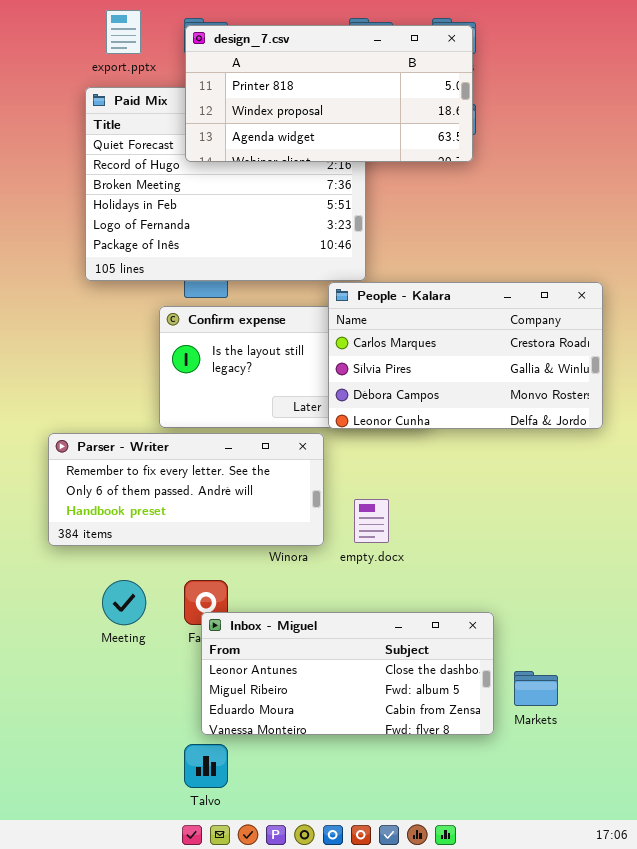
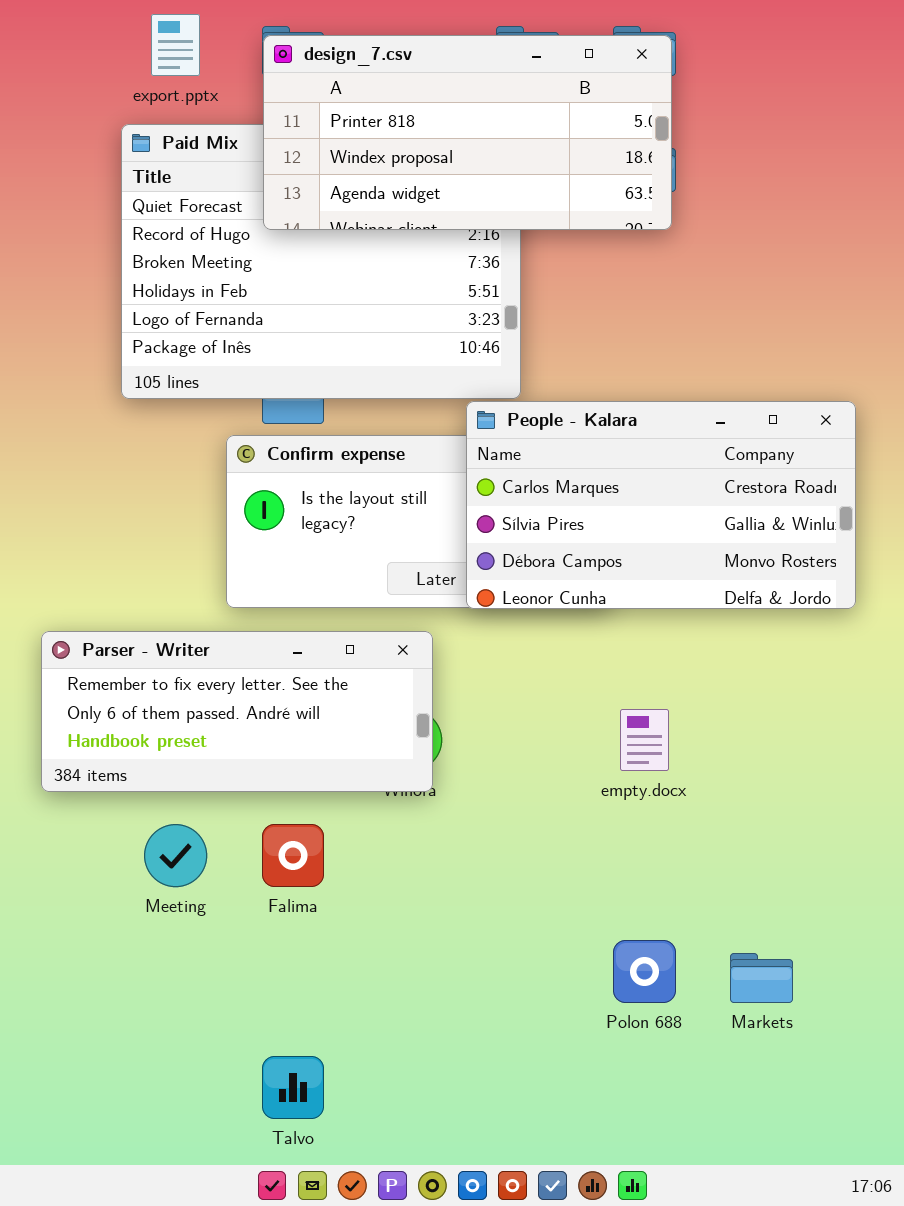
Parser - Writer: [48,433,324,546] -> [41,631,433,792], moved
empty.docx: [354,499,389,543] -> [620,709,669,771], moved
Inbox - Miguel: [201,612,494,735] -> none, closed

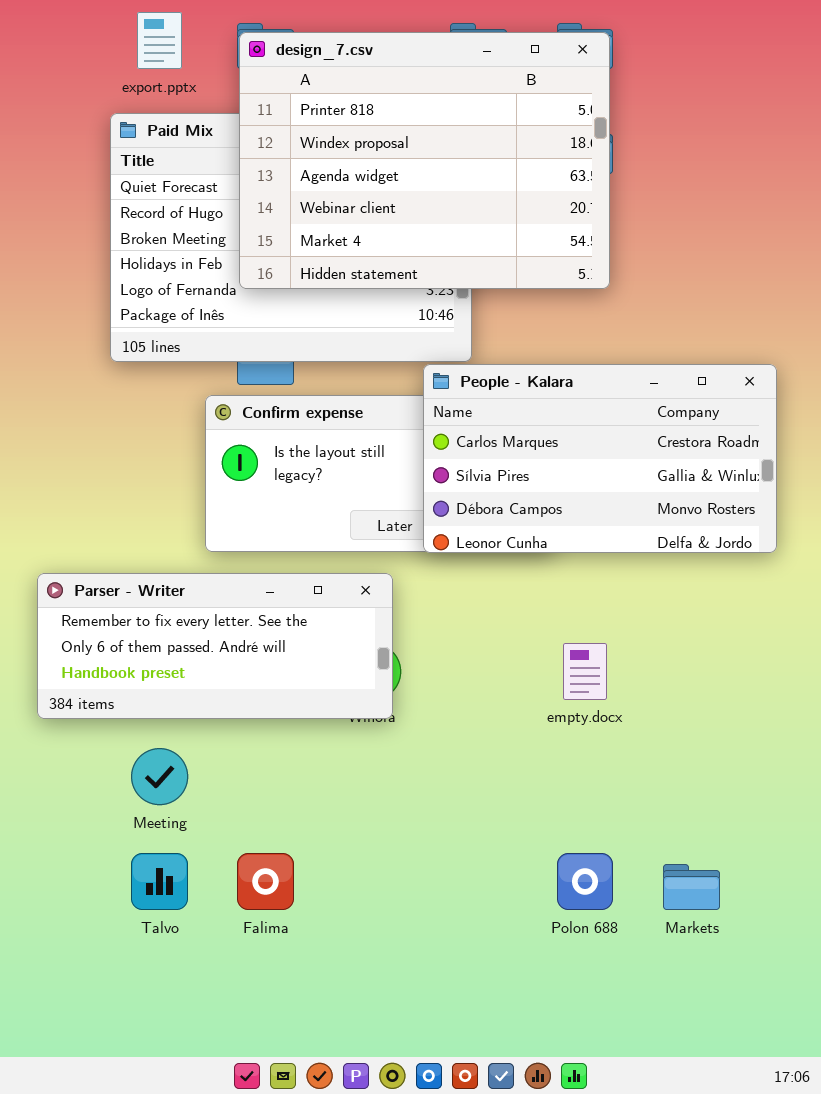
design_7.csv: [263,35,672,230] -> [239,32,610,289], resized
Falima: [262,824,324,887] -> [237,853,294,910], moved
Talvo: [262,1056,324,1119] -> [131,853,188,910], moved

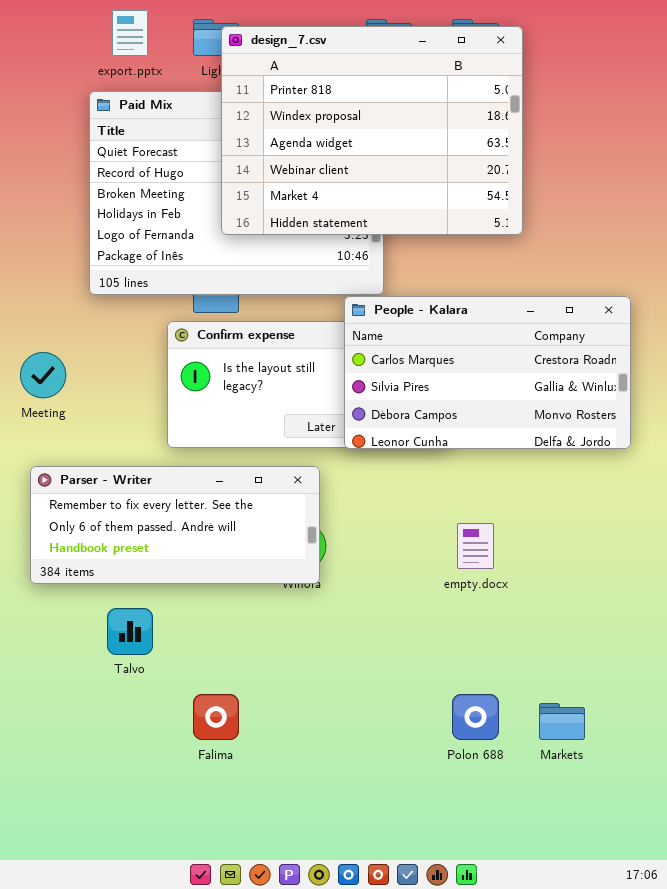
design_7.csv: [239,32,610,289] -> [221,26,523,235], moved
Meeting: [131,748,188,805] -> [20,352,66,398], moved
Talvo: [131,853,188,910] -> [107,608,153,655], moved

